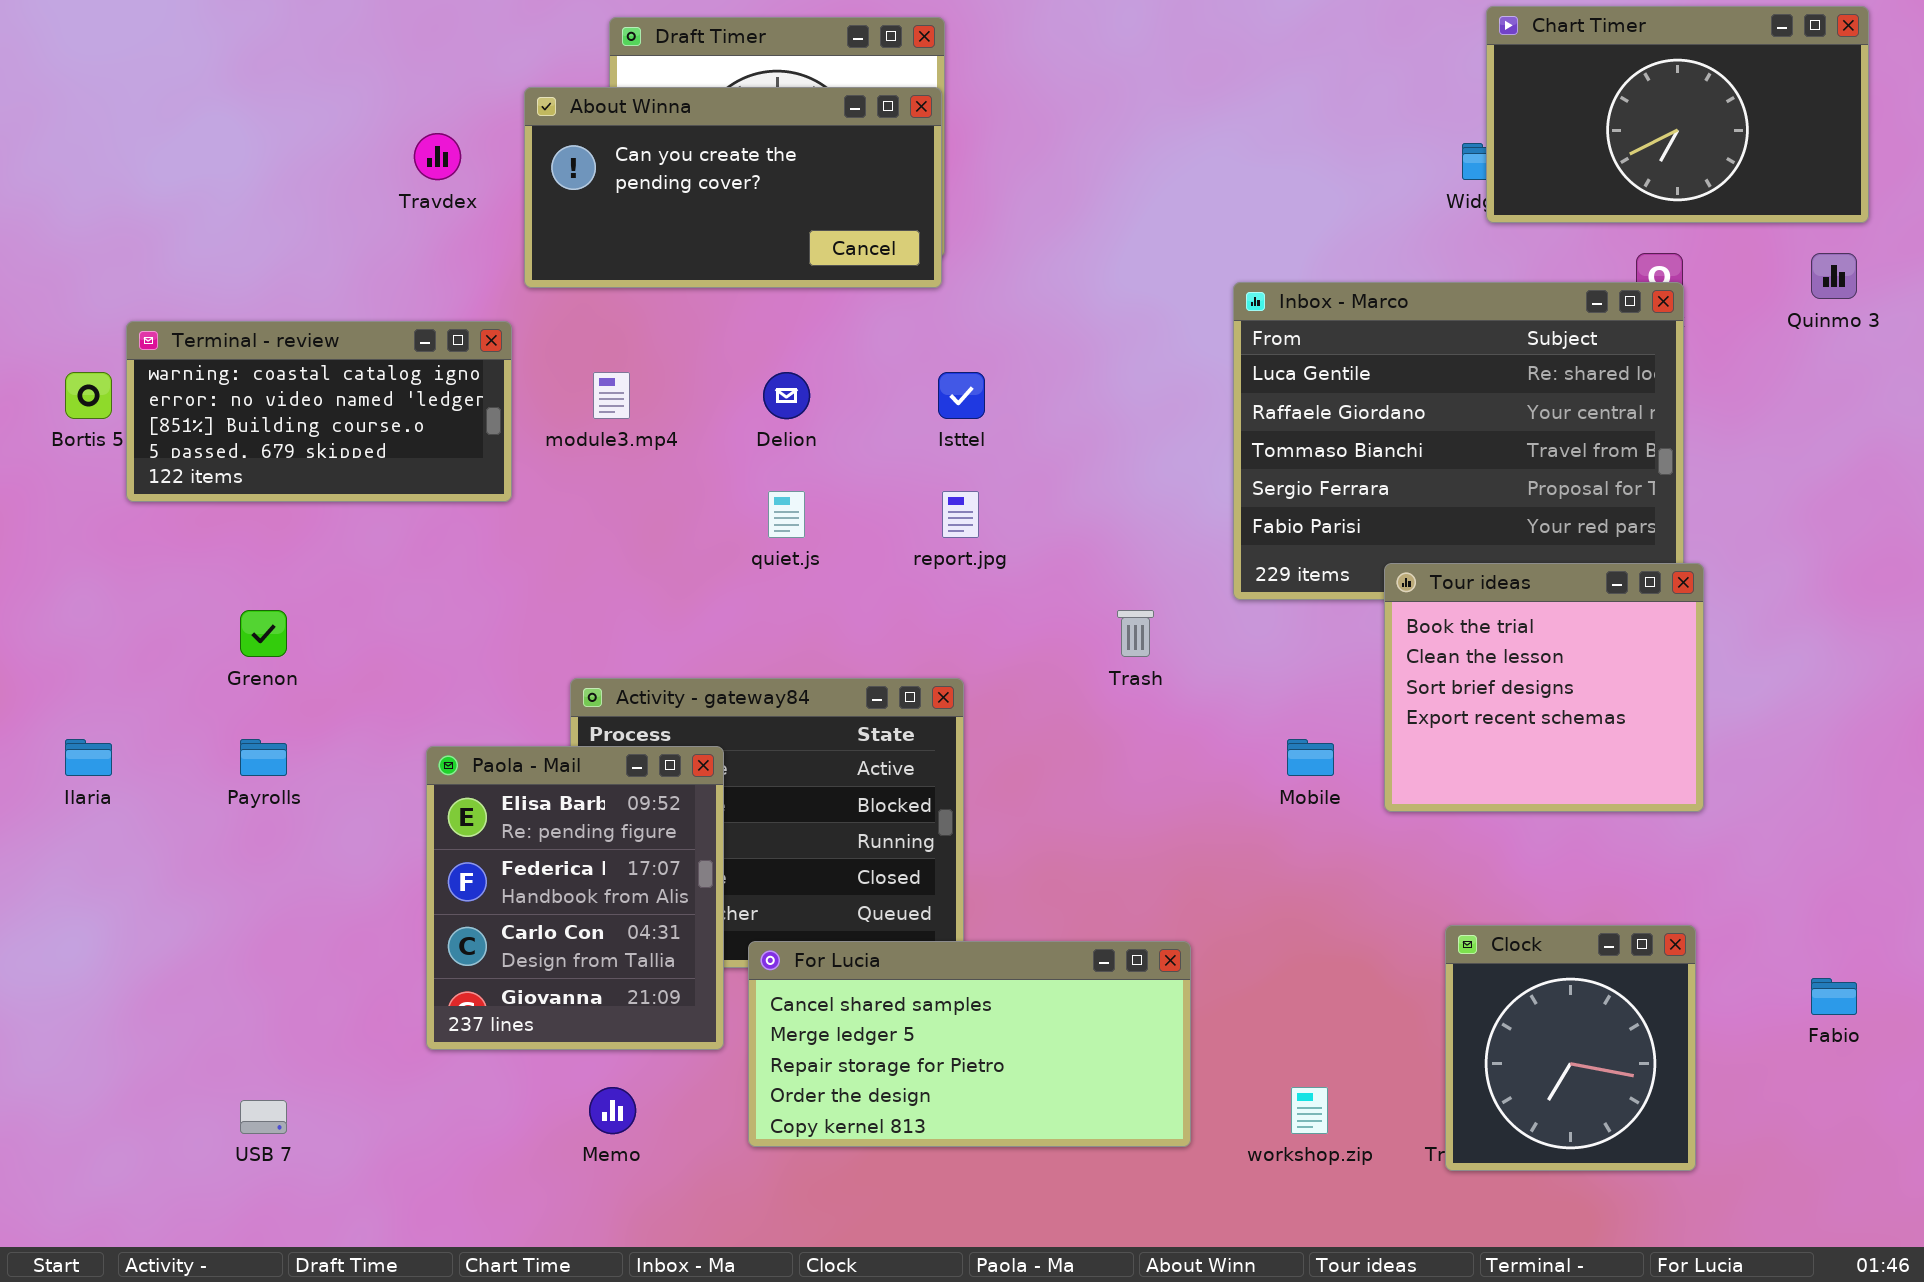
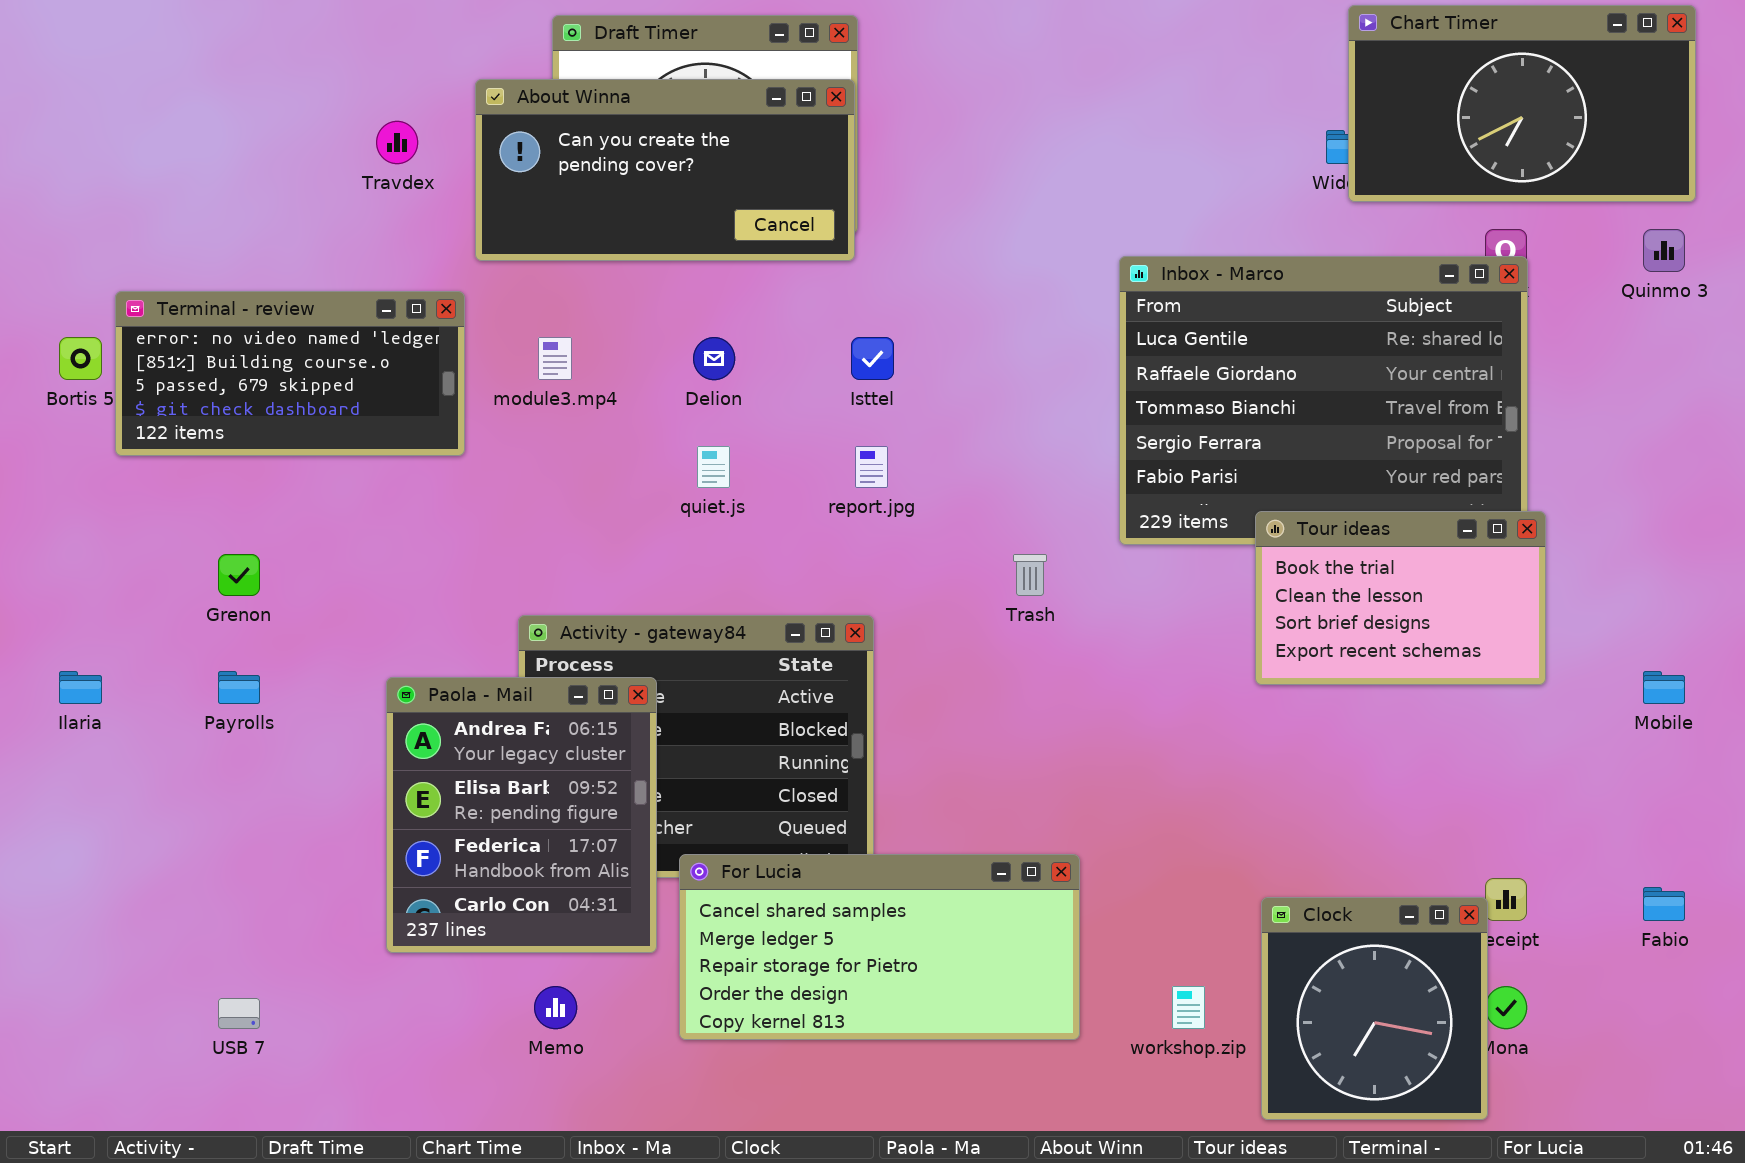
Terminal - review: [126,321,512,502] -> [115,291,465,456], scrolled down 1 row
Tour ideas: [1384,563,1704,812] -> [1255,511,1546,685], resized
Mobile: [1287,739,1334,776] -> [1643,671,1685,704], moved
Paola - Mail: [426,746,724,1050] -> [386,677,657,953], scrolled up 1 row
Clock: [1445,925,1696,1171] -> [1261,897,1488,1120], moved

